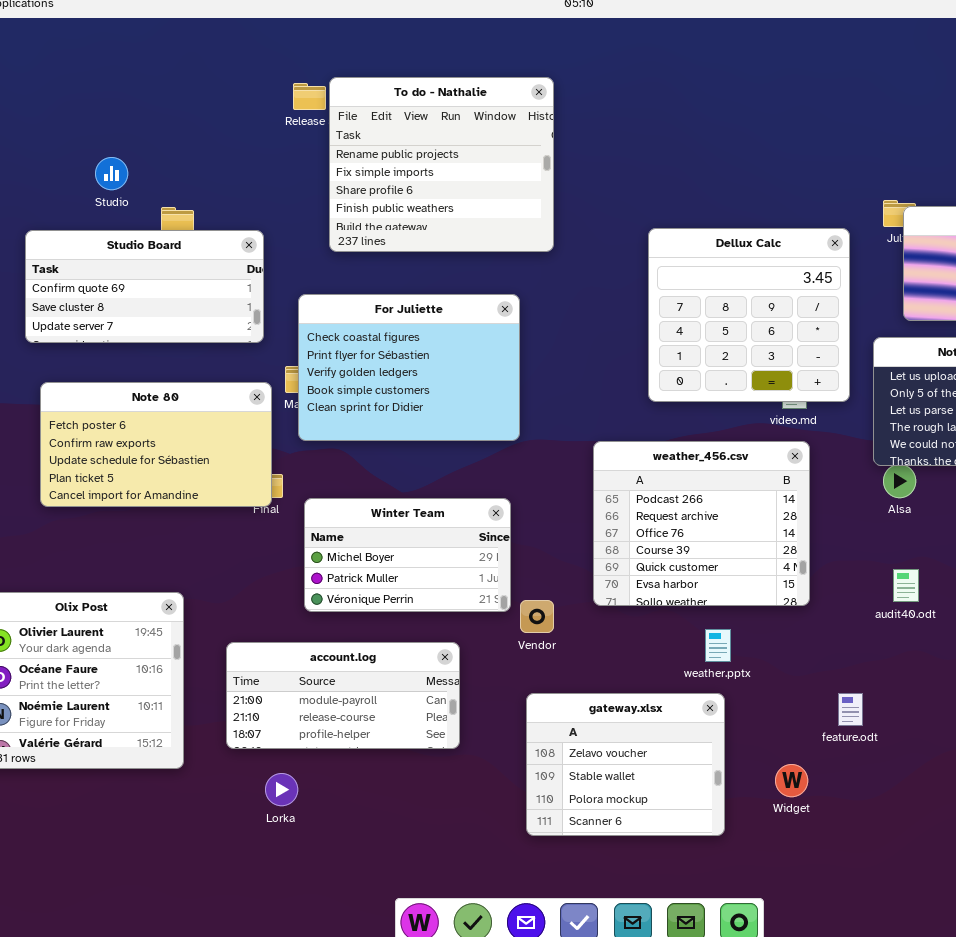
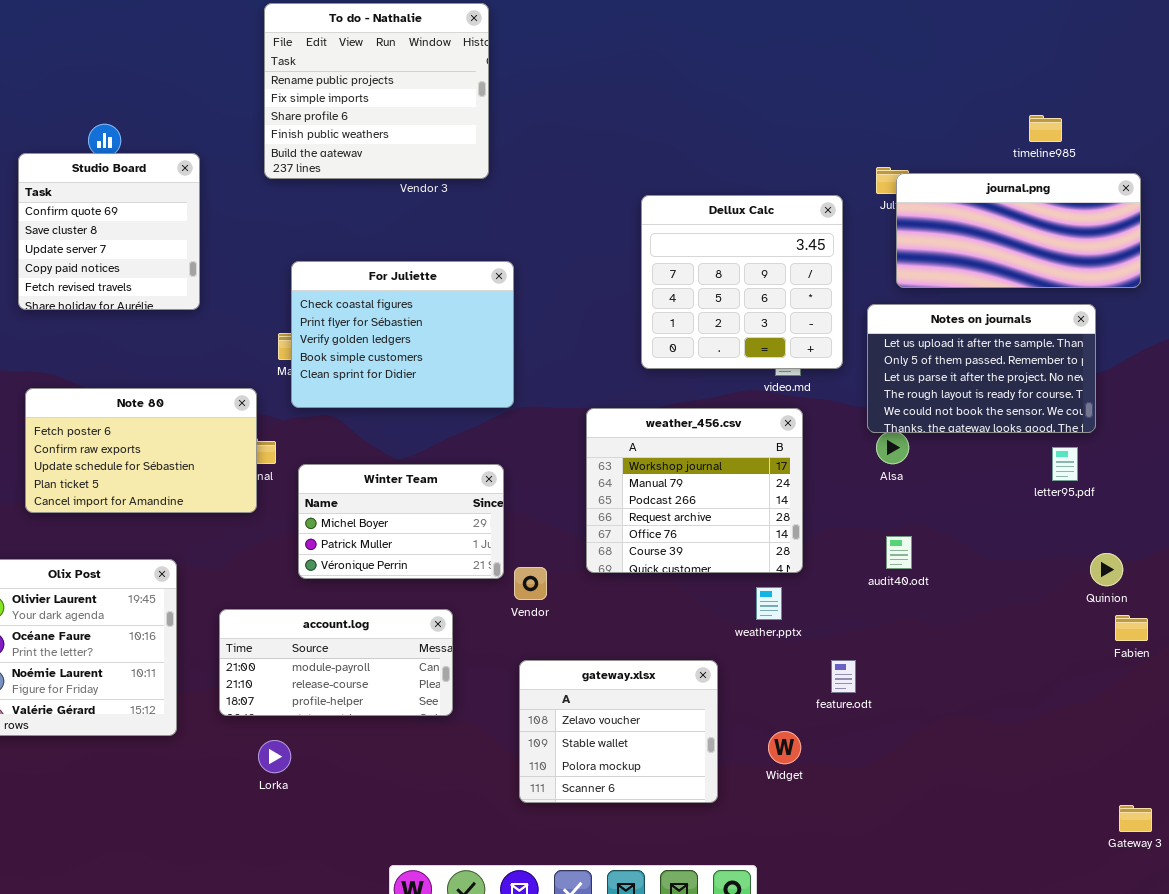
To do - Nathalie: [329,77,554,252] -> [264,3,489,179], moved
Studio Board: [25,230,264,343] -> [18,153,200,310], resized
Note 80: [40,382,272,507] -> [25,388,257,513], moved
weather_456.csv: [593,441,810,606] -> [586,408,803,573], scrolled up 2 rows
weather.pptx: [705,629,731,662] -> [756,587,782,620], moved

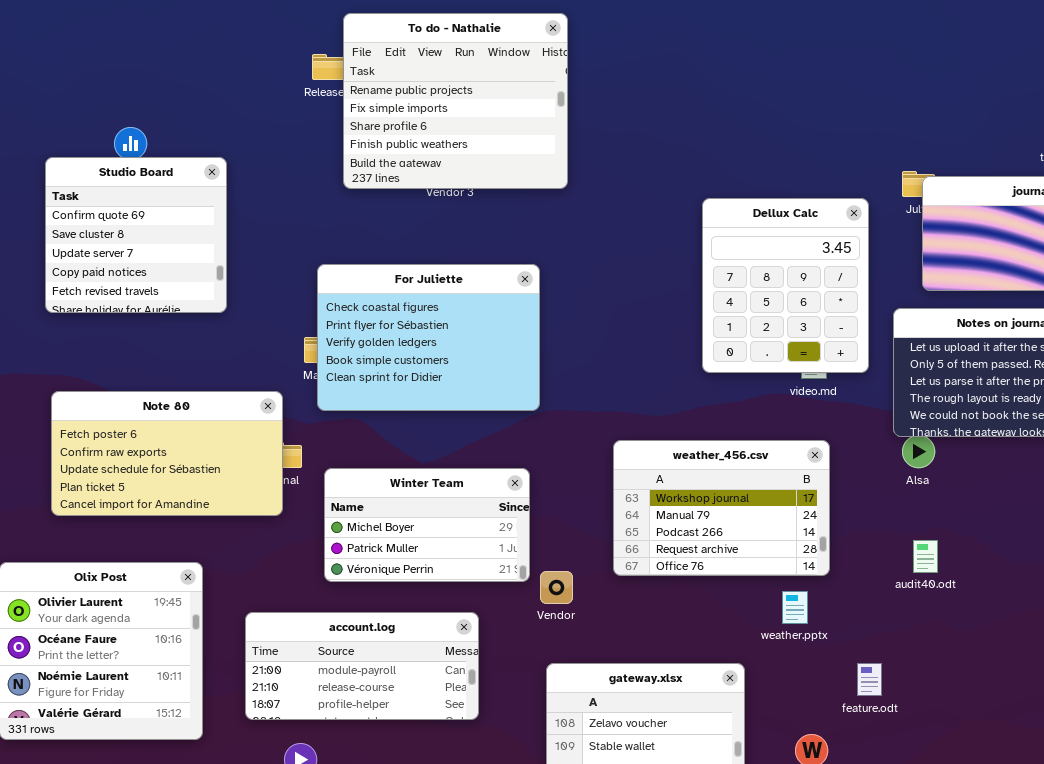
To do - Nathalie: [264,3,489,179] -> [343,13,568,189], moved
Dellux Calc: [641,195,843,369] -> [702,198,869,373], resized
weather_456.csv: [586,408,803,573] -> [613,440,830,576], resized

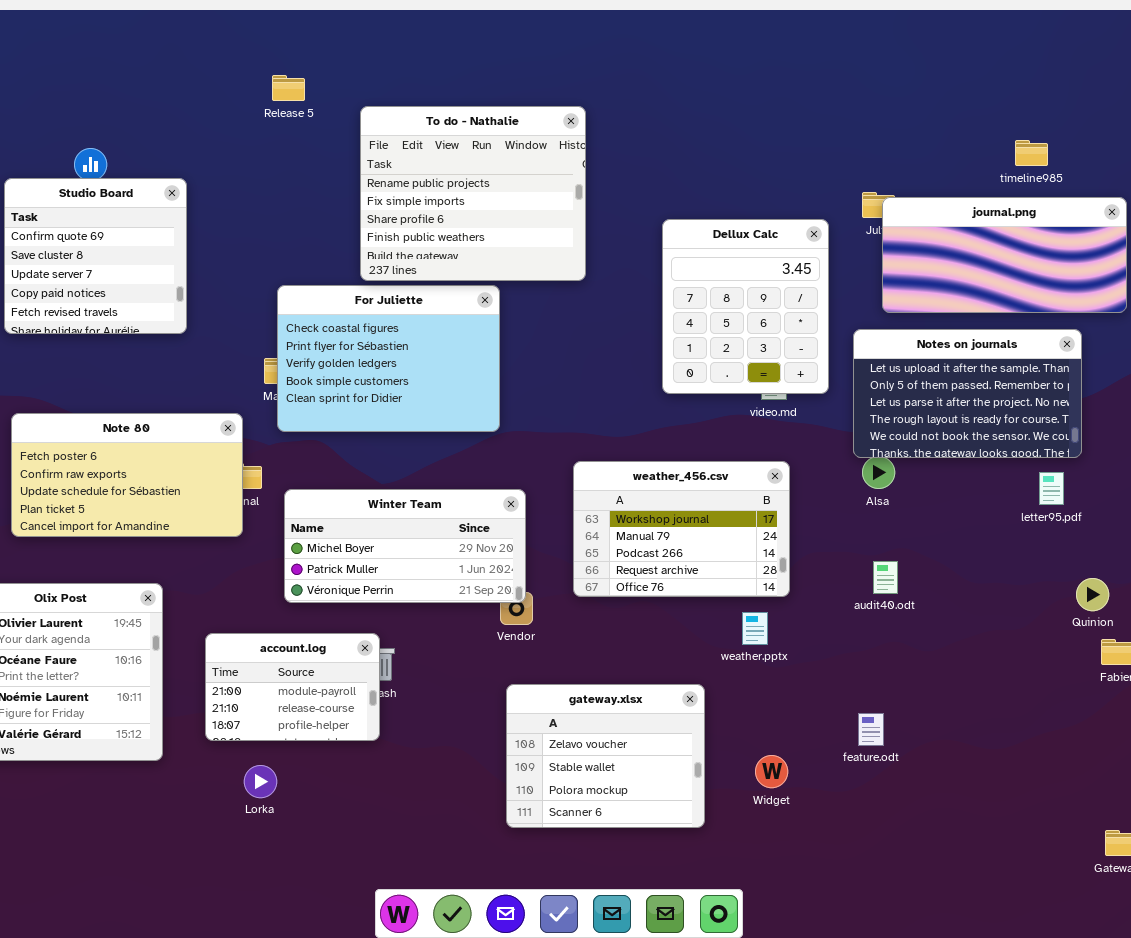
To do - Nathalie: [343,13,568,189] -> [360,106,586,281], moved
Winter Team: [324,468,530,582] -> [284,489,526,603], resized
account.log: [245,612,479,720] -> [205,633,380,741], resized
feature.odt: [857,663,882,696] -> [858,713,884,746], moved

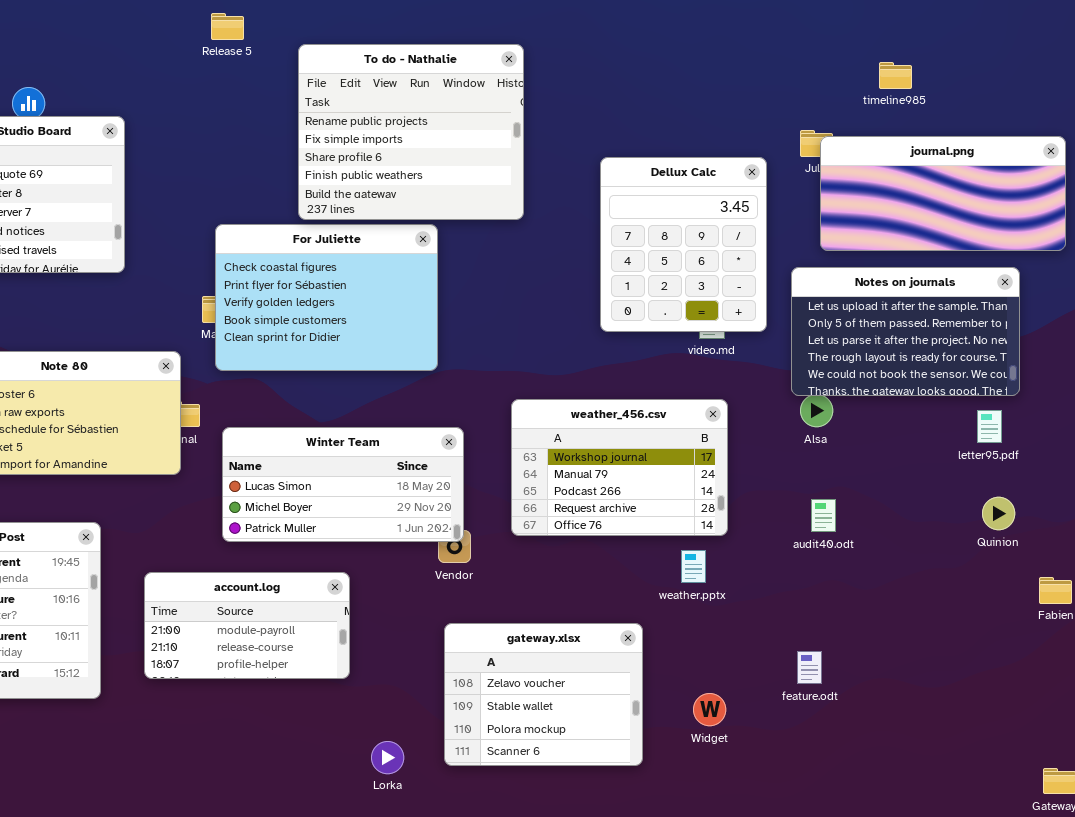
timeline985: [1015,140,1048,166] -> [879,62,912,89], moved
Winter Team: [284,489,526,603] -> [222,427,464,542], scrolled up 1 row
Quinion: [1076,578,1109,611] -> [982,497,1015,530], moved
account.log: [205,633,380,741] -> [144,572,350,679], resized
Lorka: [244,765,277,798] -> [371,741,404,774], moved

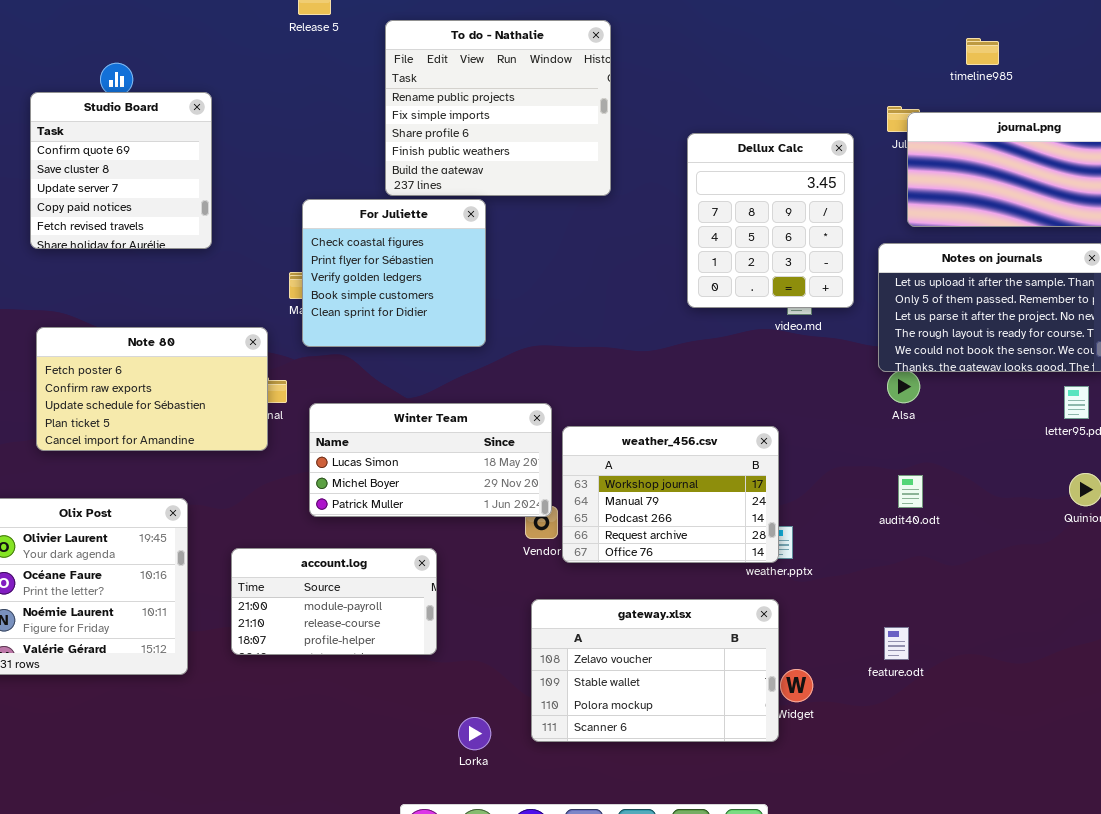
For Juliette: [215,224,438,371] -> [302,199,486,347], resized
weather_456.csv: [511,399,728,536] -> [562,426,779,563], moved
gateway.xlsx: [444,623,643,766] -> [531,599,779,742], resized

